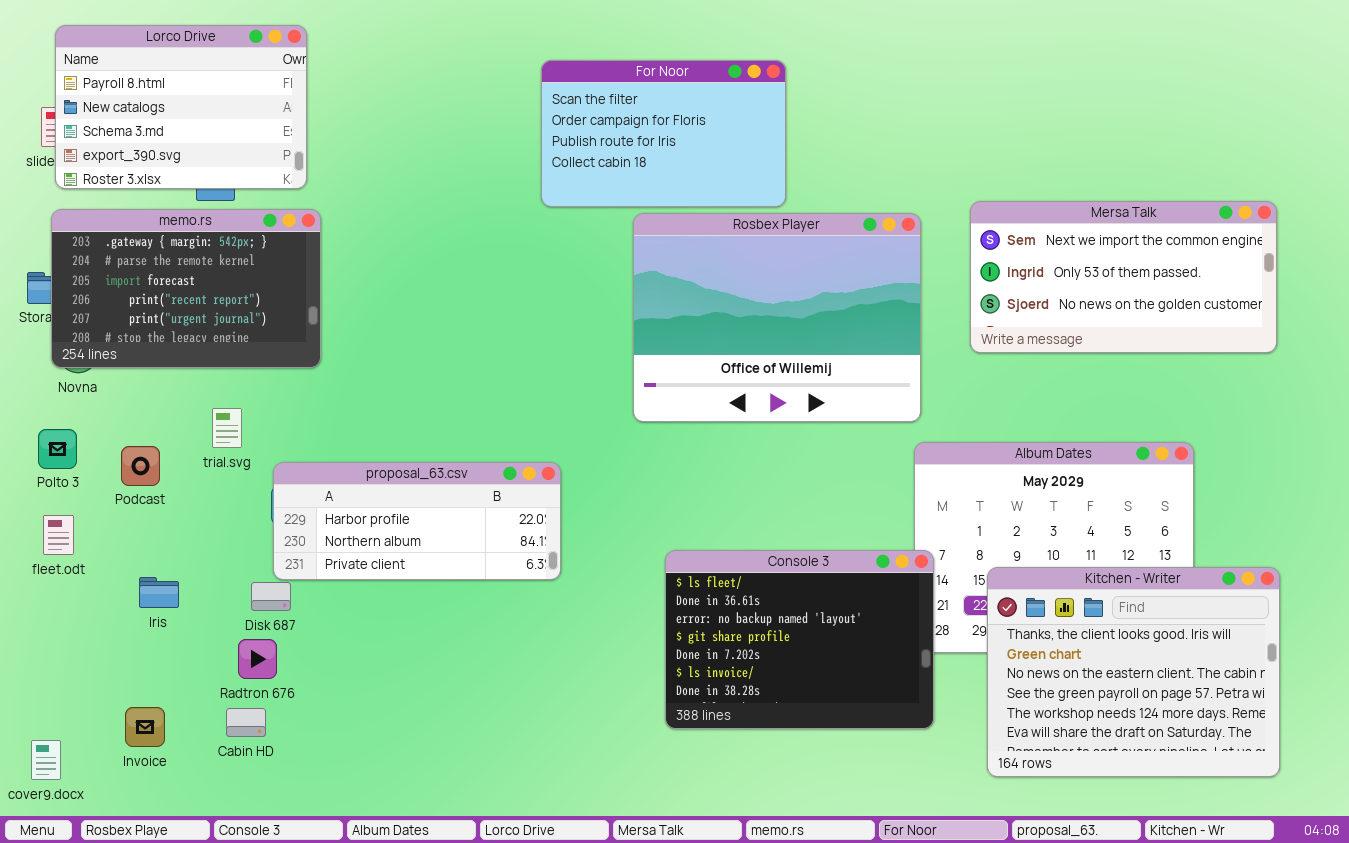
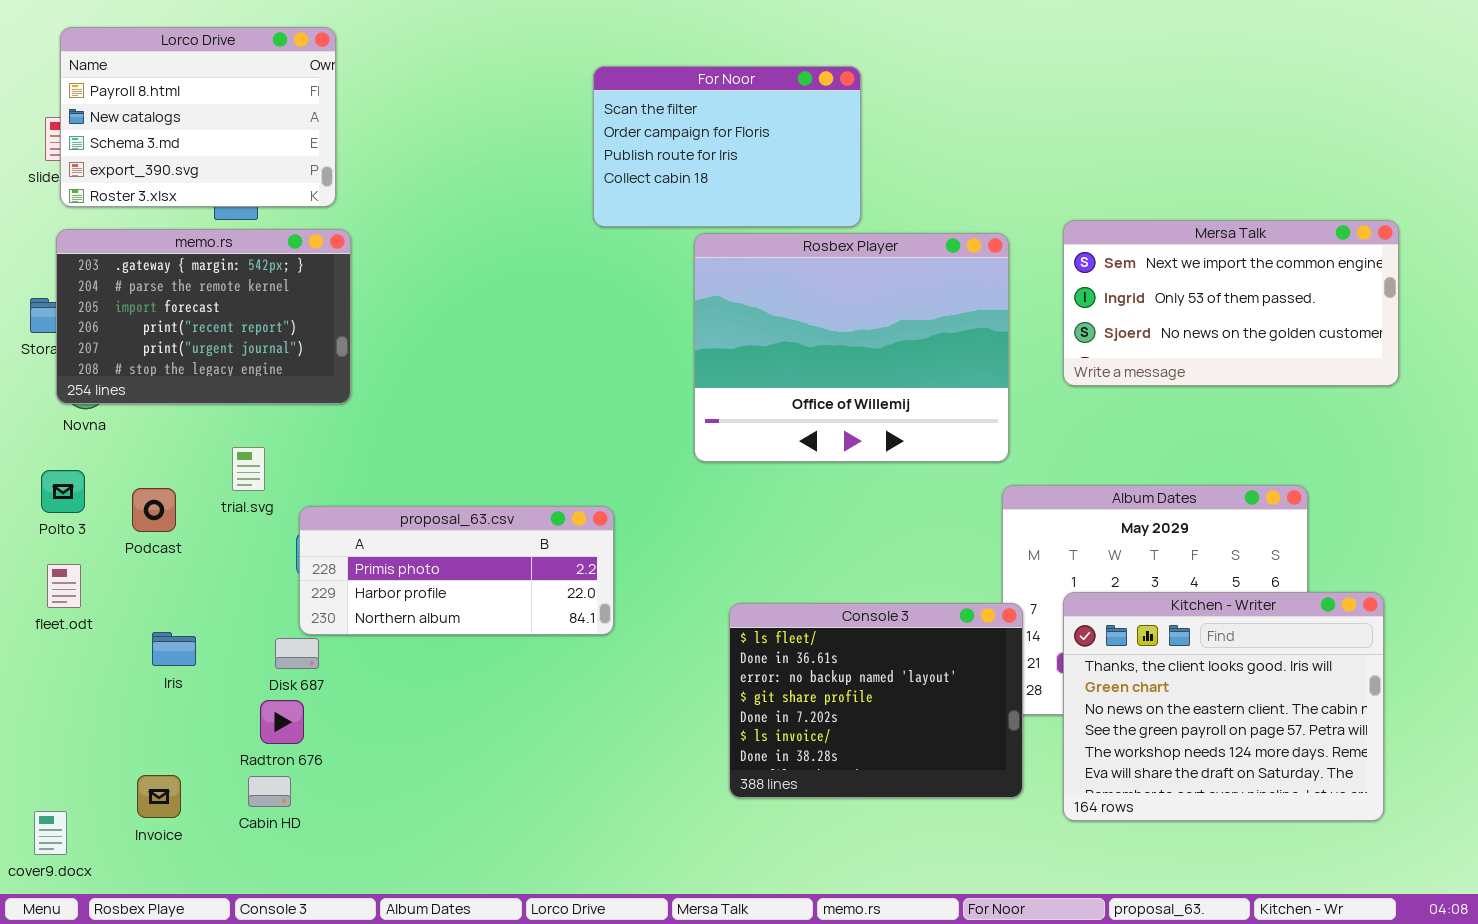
proposal_63.csv: [273,462,561,580] -> [299,506,614,635], scrolled up 1 row
Kitchen - Writer: [987,567,1280,777] -> [1063,592,1384,821], moved

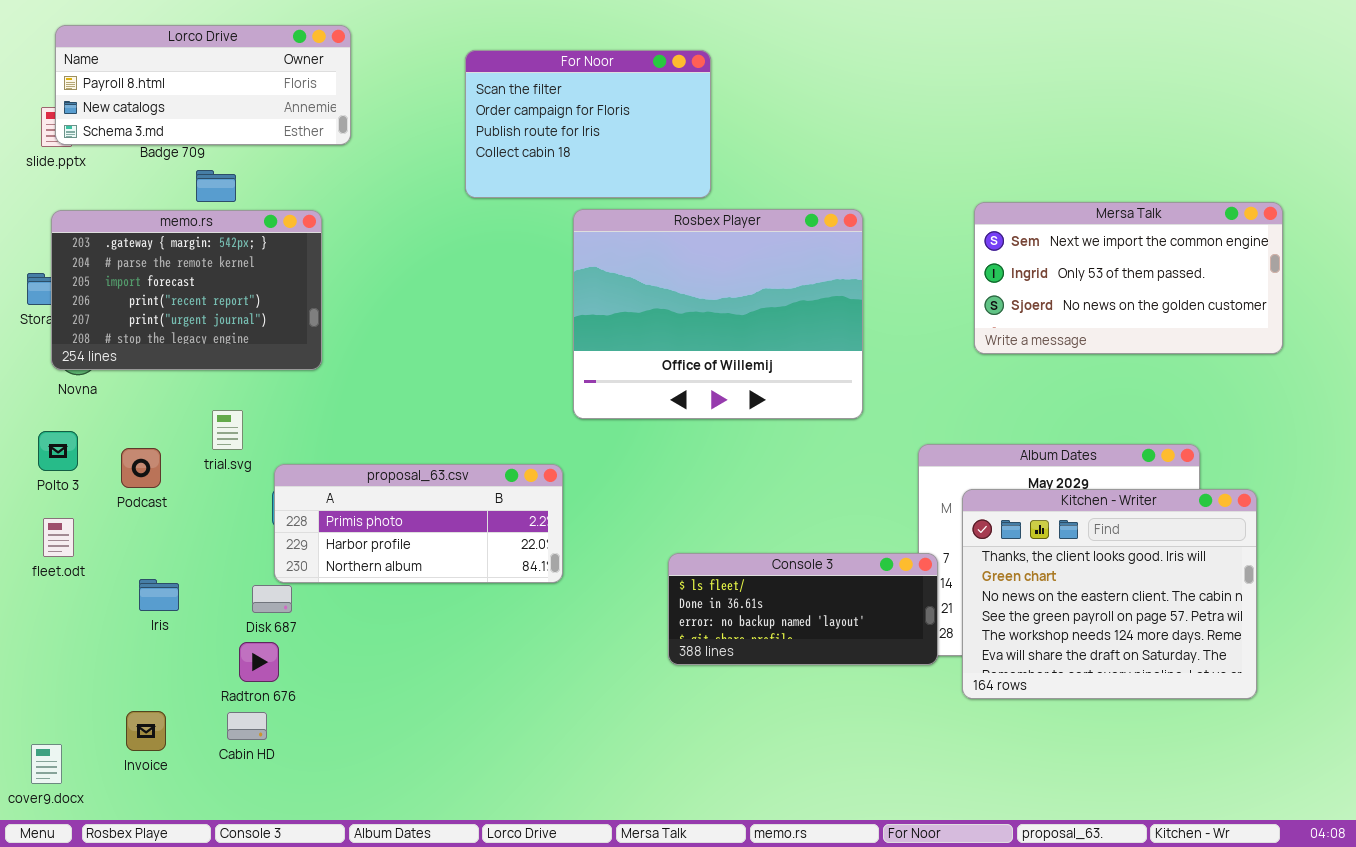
Lorco Drive: [60,27,336,207] -> [55,25,351,145], resized
For Noor: [593,66,861,227] -> [465,50,711,198], moved
Rosbex Player: [694,233,1009,462] -> [573,209,863,419], moved
Kitchen - Writer: [1063,592,1384,821] -> [962,489,1257,699], moved
Console 3: [729,603,1023,798] -> [668,553,938,665], resized

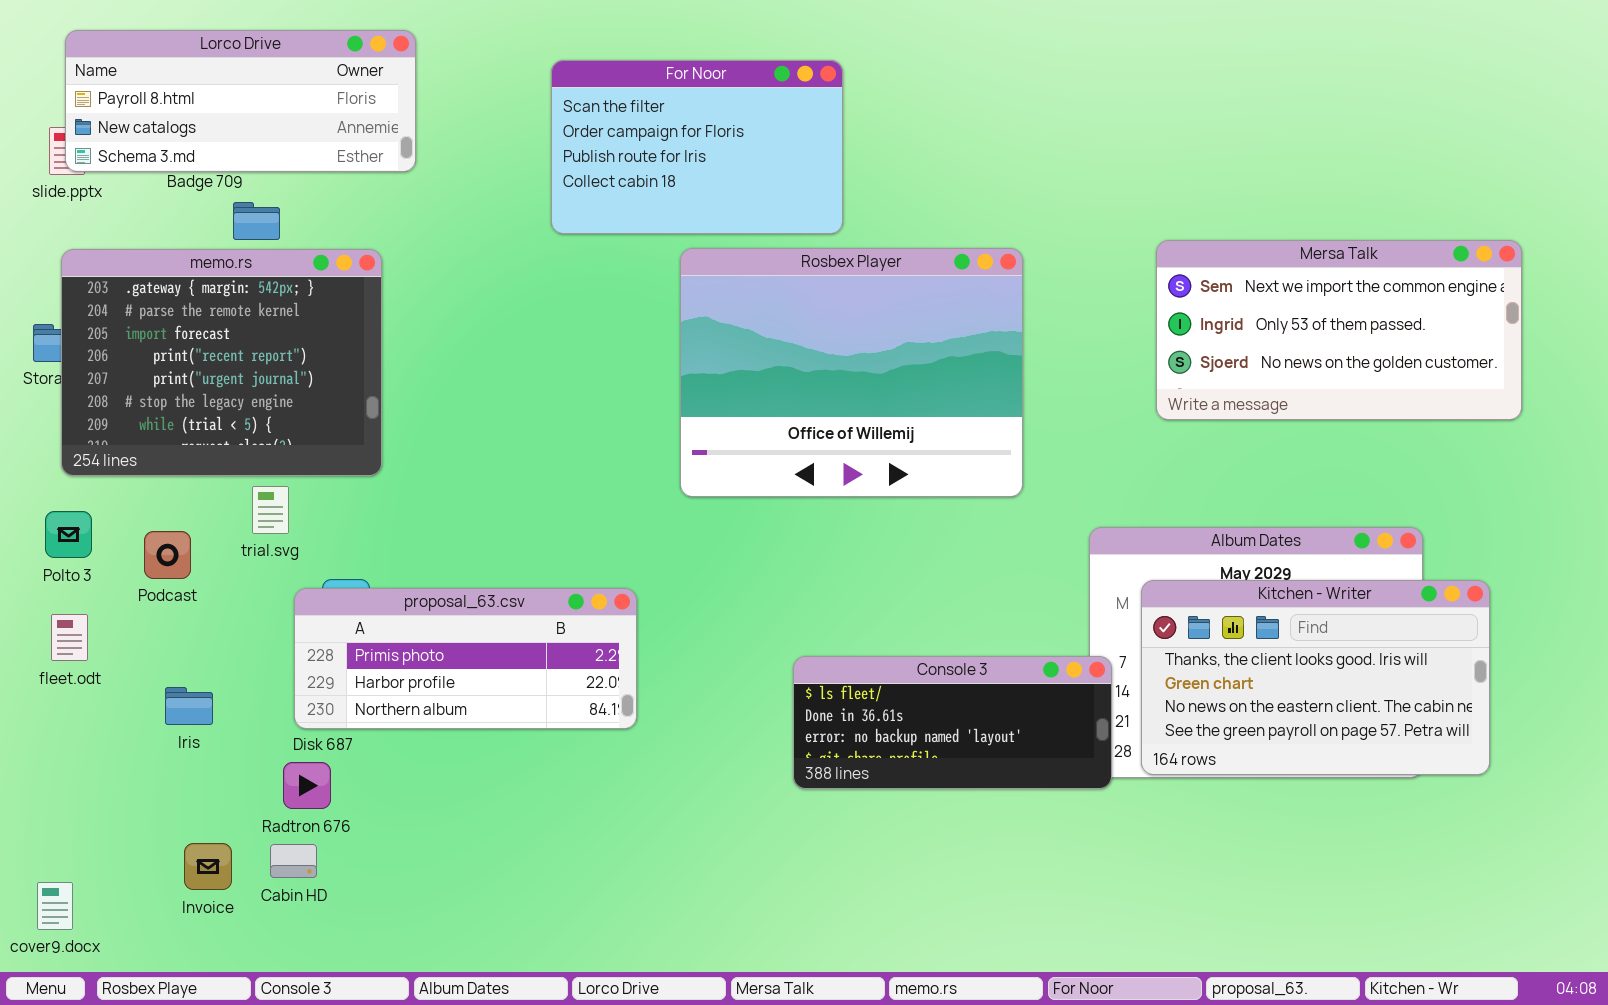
memo.rs: [51,210,322,370] -> [61,249,382,476], resized
proposal_63.csv: [274,464,563,583] -> [294,588,637,729], moved
Kitchen - Writer: [962,489,1257,699] -> [1141,580,1490,775], resized
Invoice: [126,711,166,751] -> [184,843,232,890], moved

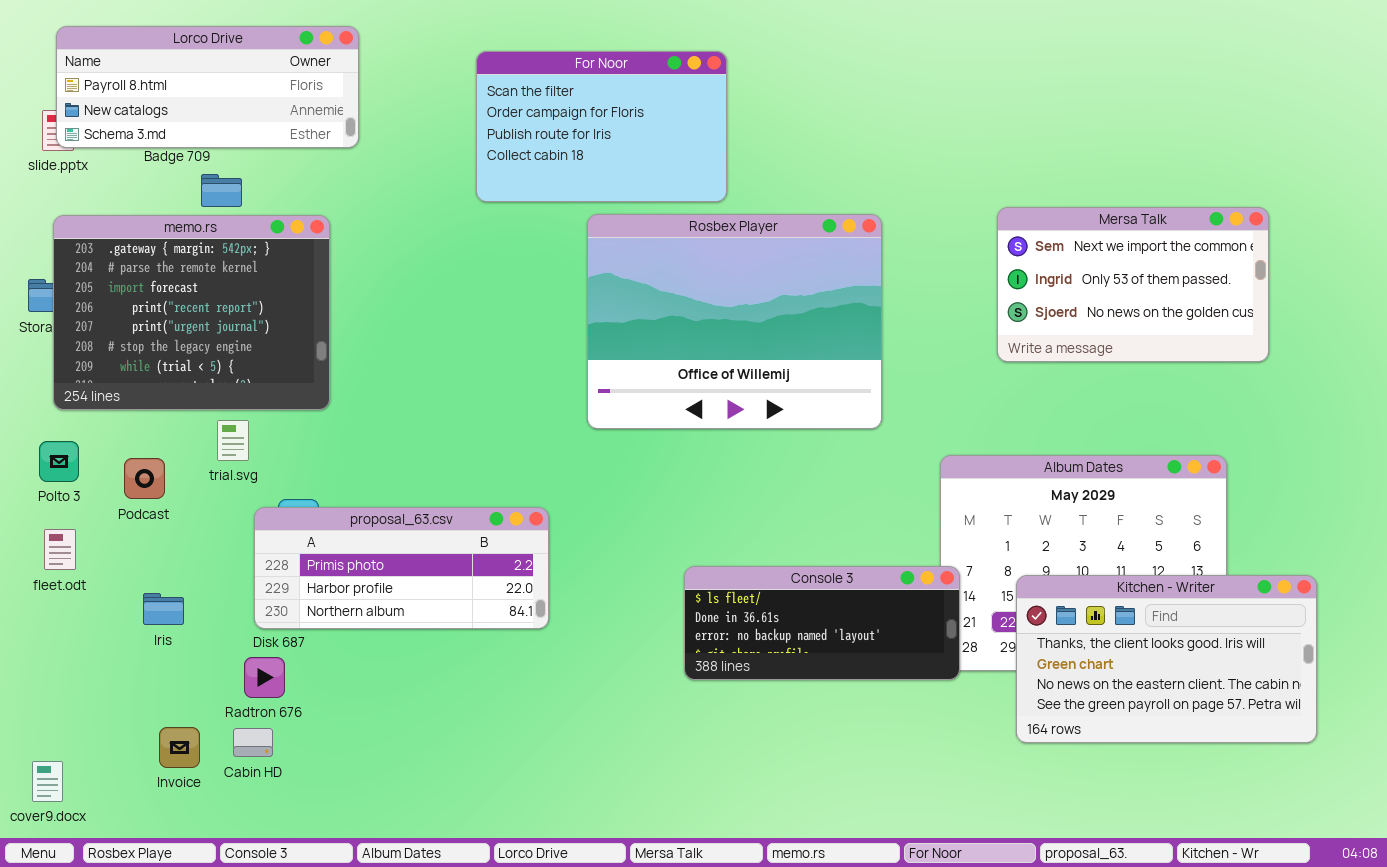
Mersa Talk: [1156,240,1522,420] -> [997,207,1269,362], resized
Kitchen - Writer: [1141,580,1490,775] -> [1016,575,1317,743], moved

